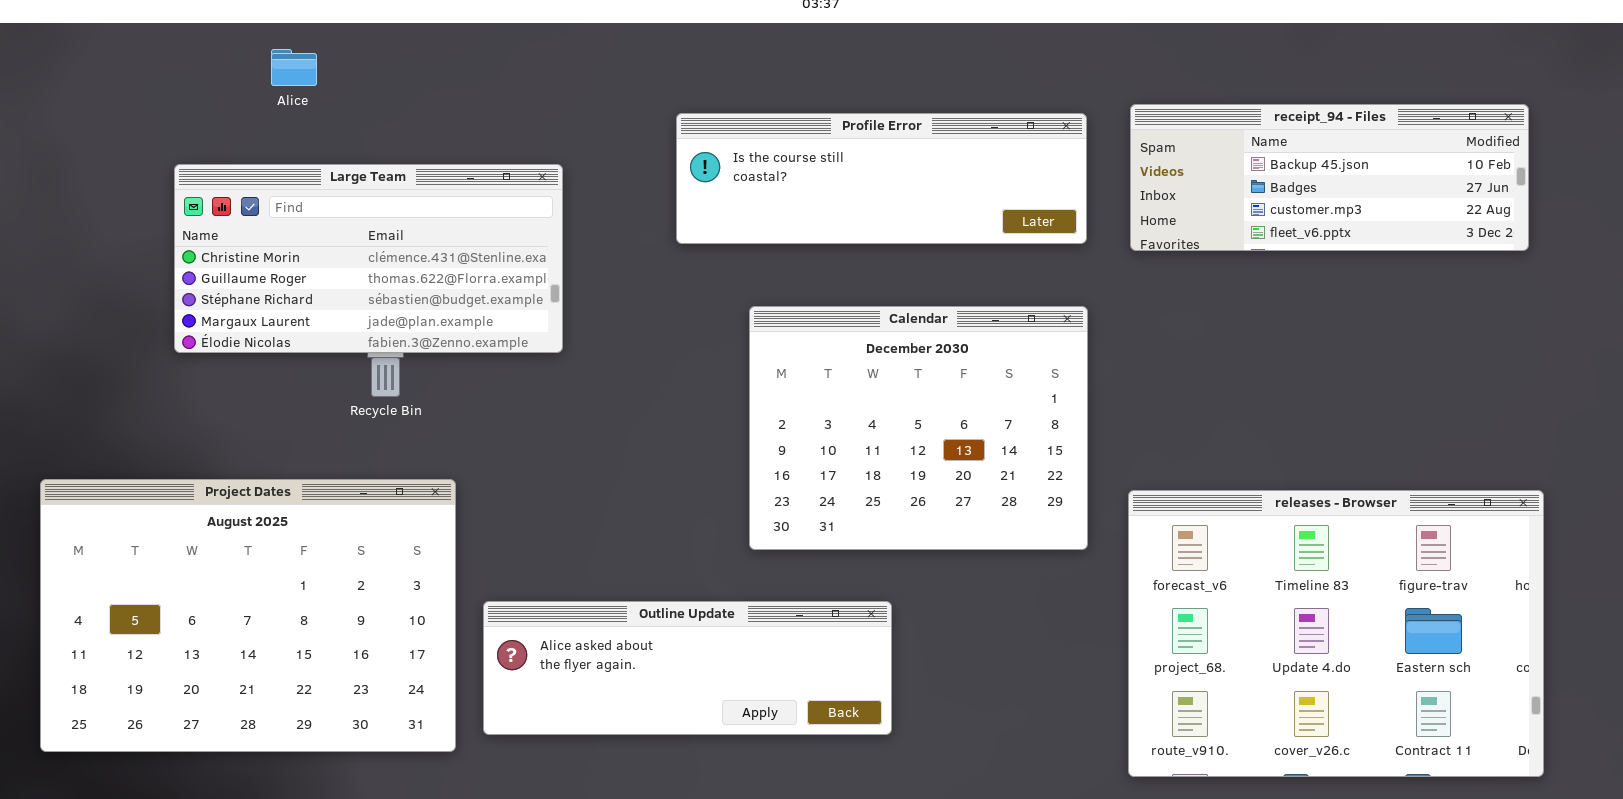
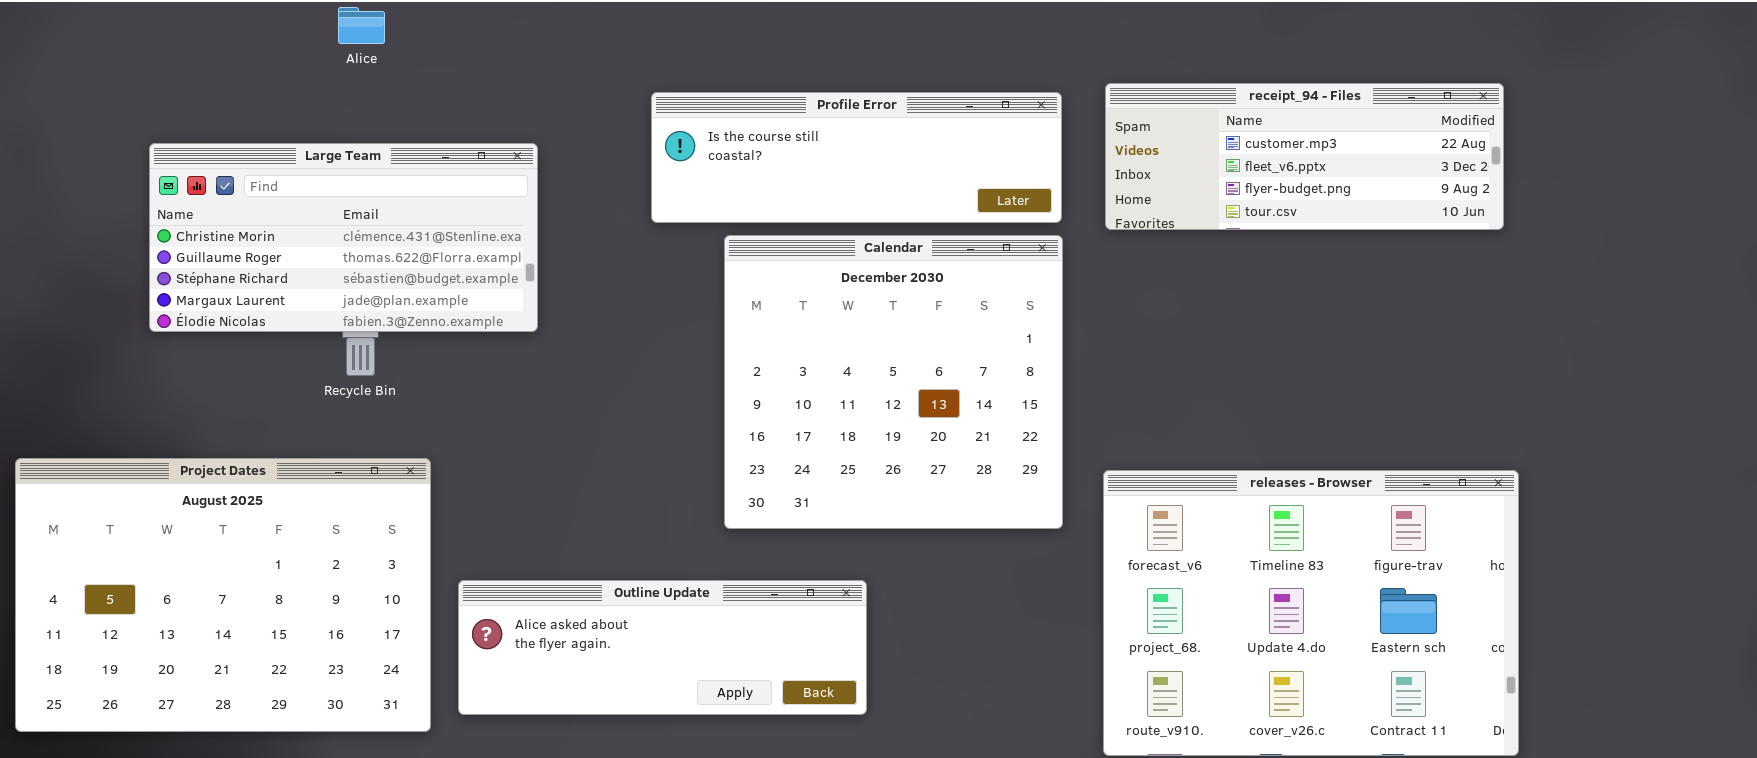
Alice: [271,49,317,86] -> [338,7,385,44], moved
receipt_94 - Files: [1130,104,1529,251] -> [1105,83,1504,230], scrolled down 2 rows
Calendar: [749,306,1088,550] -> [724,235,1063,529], resized

